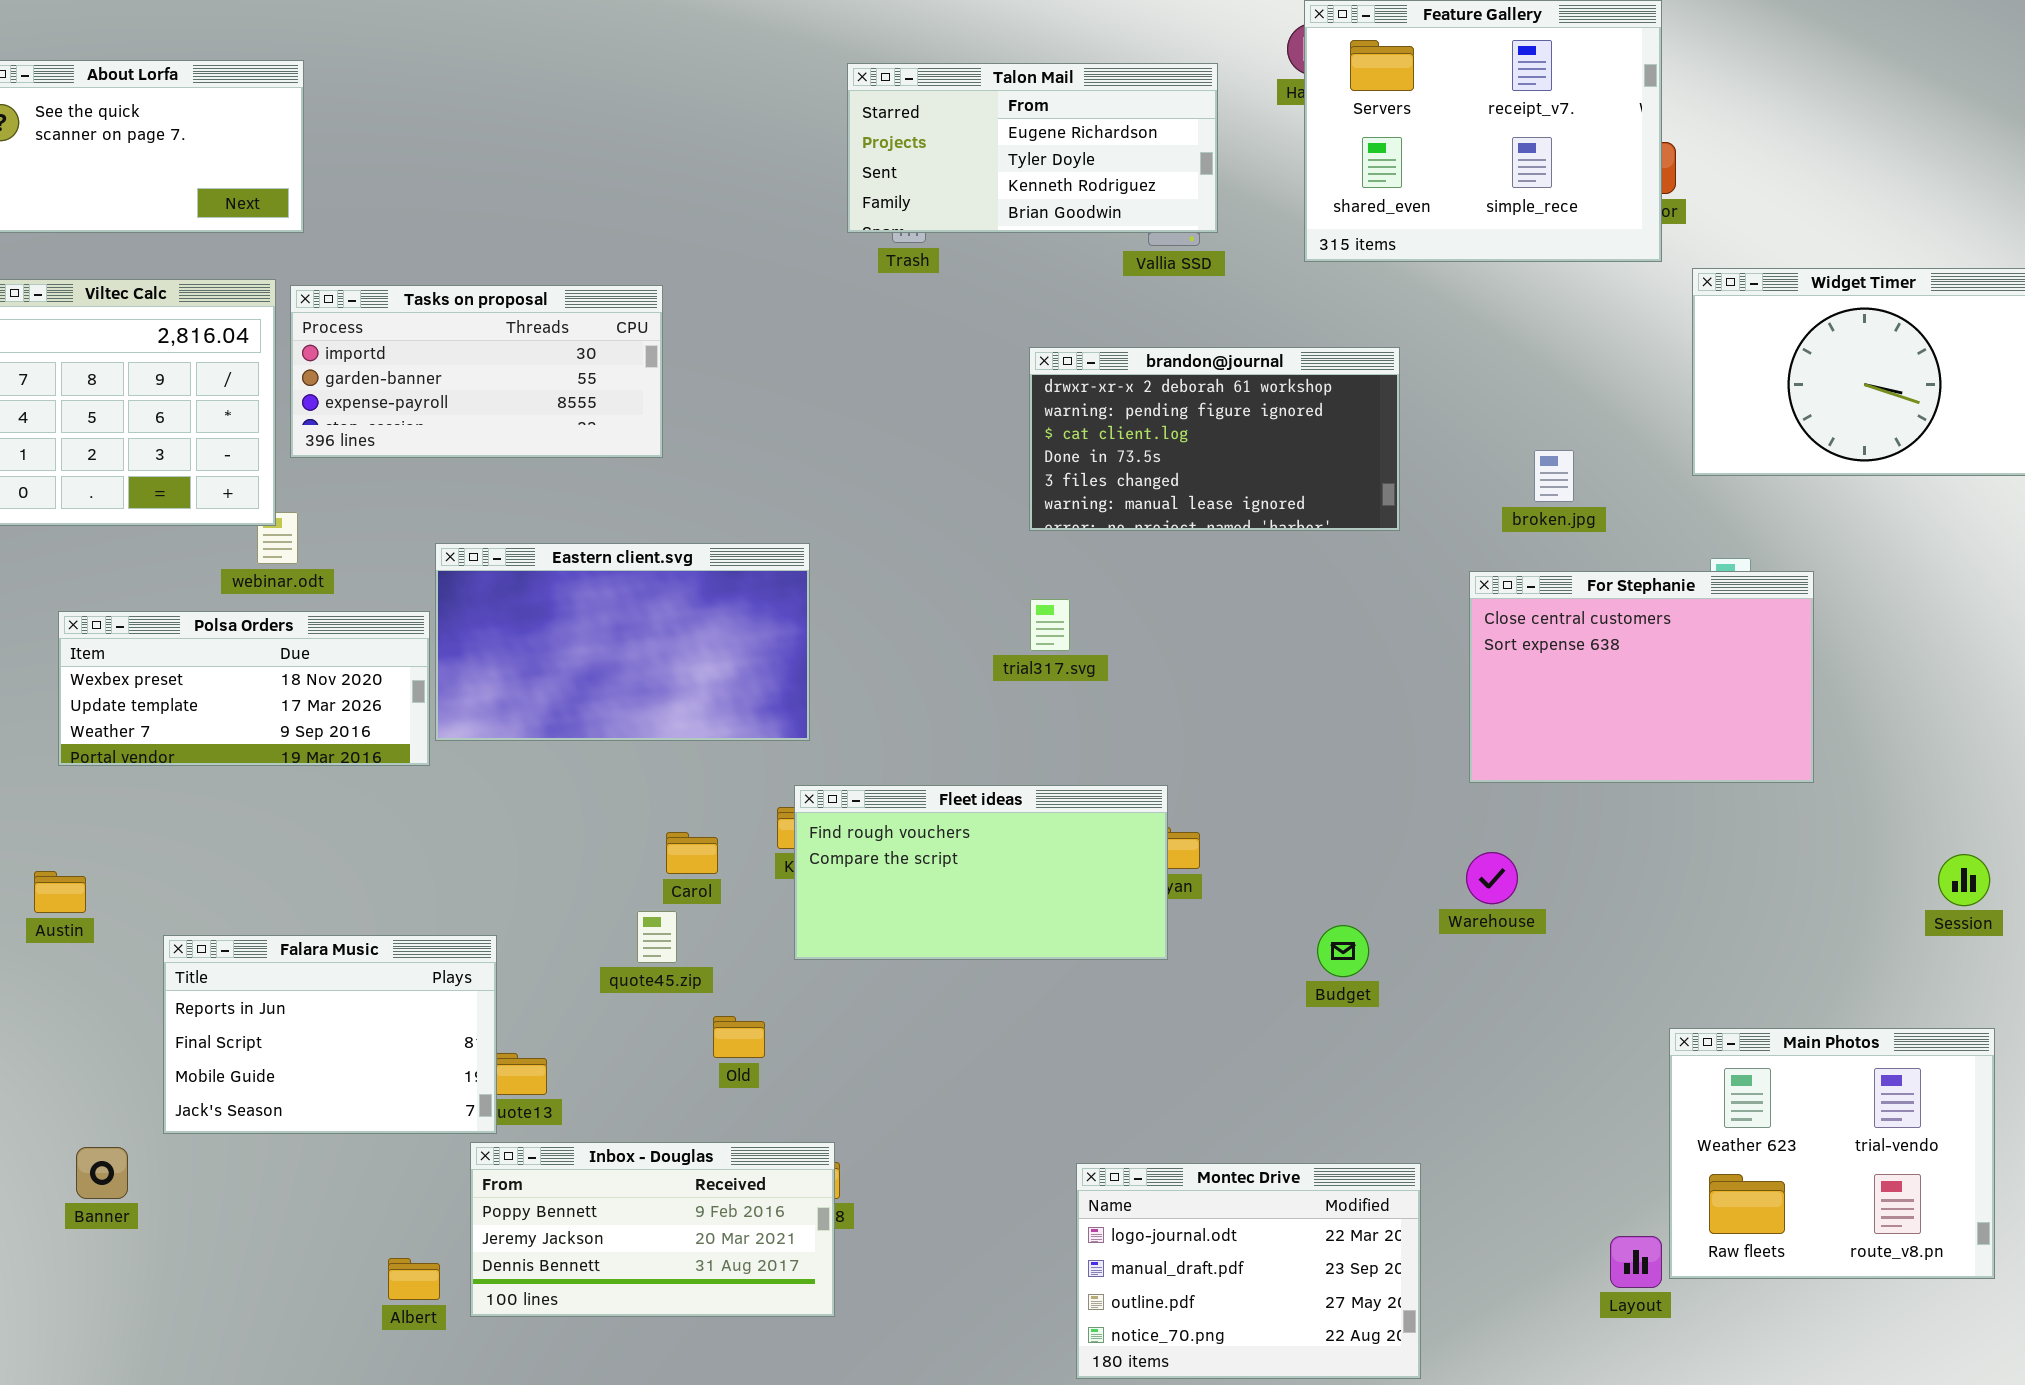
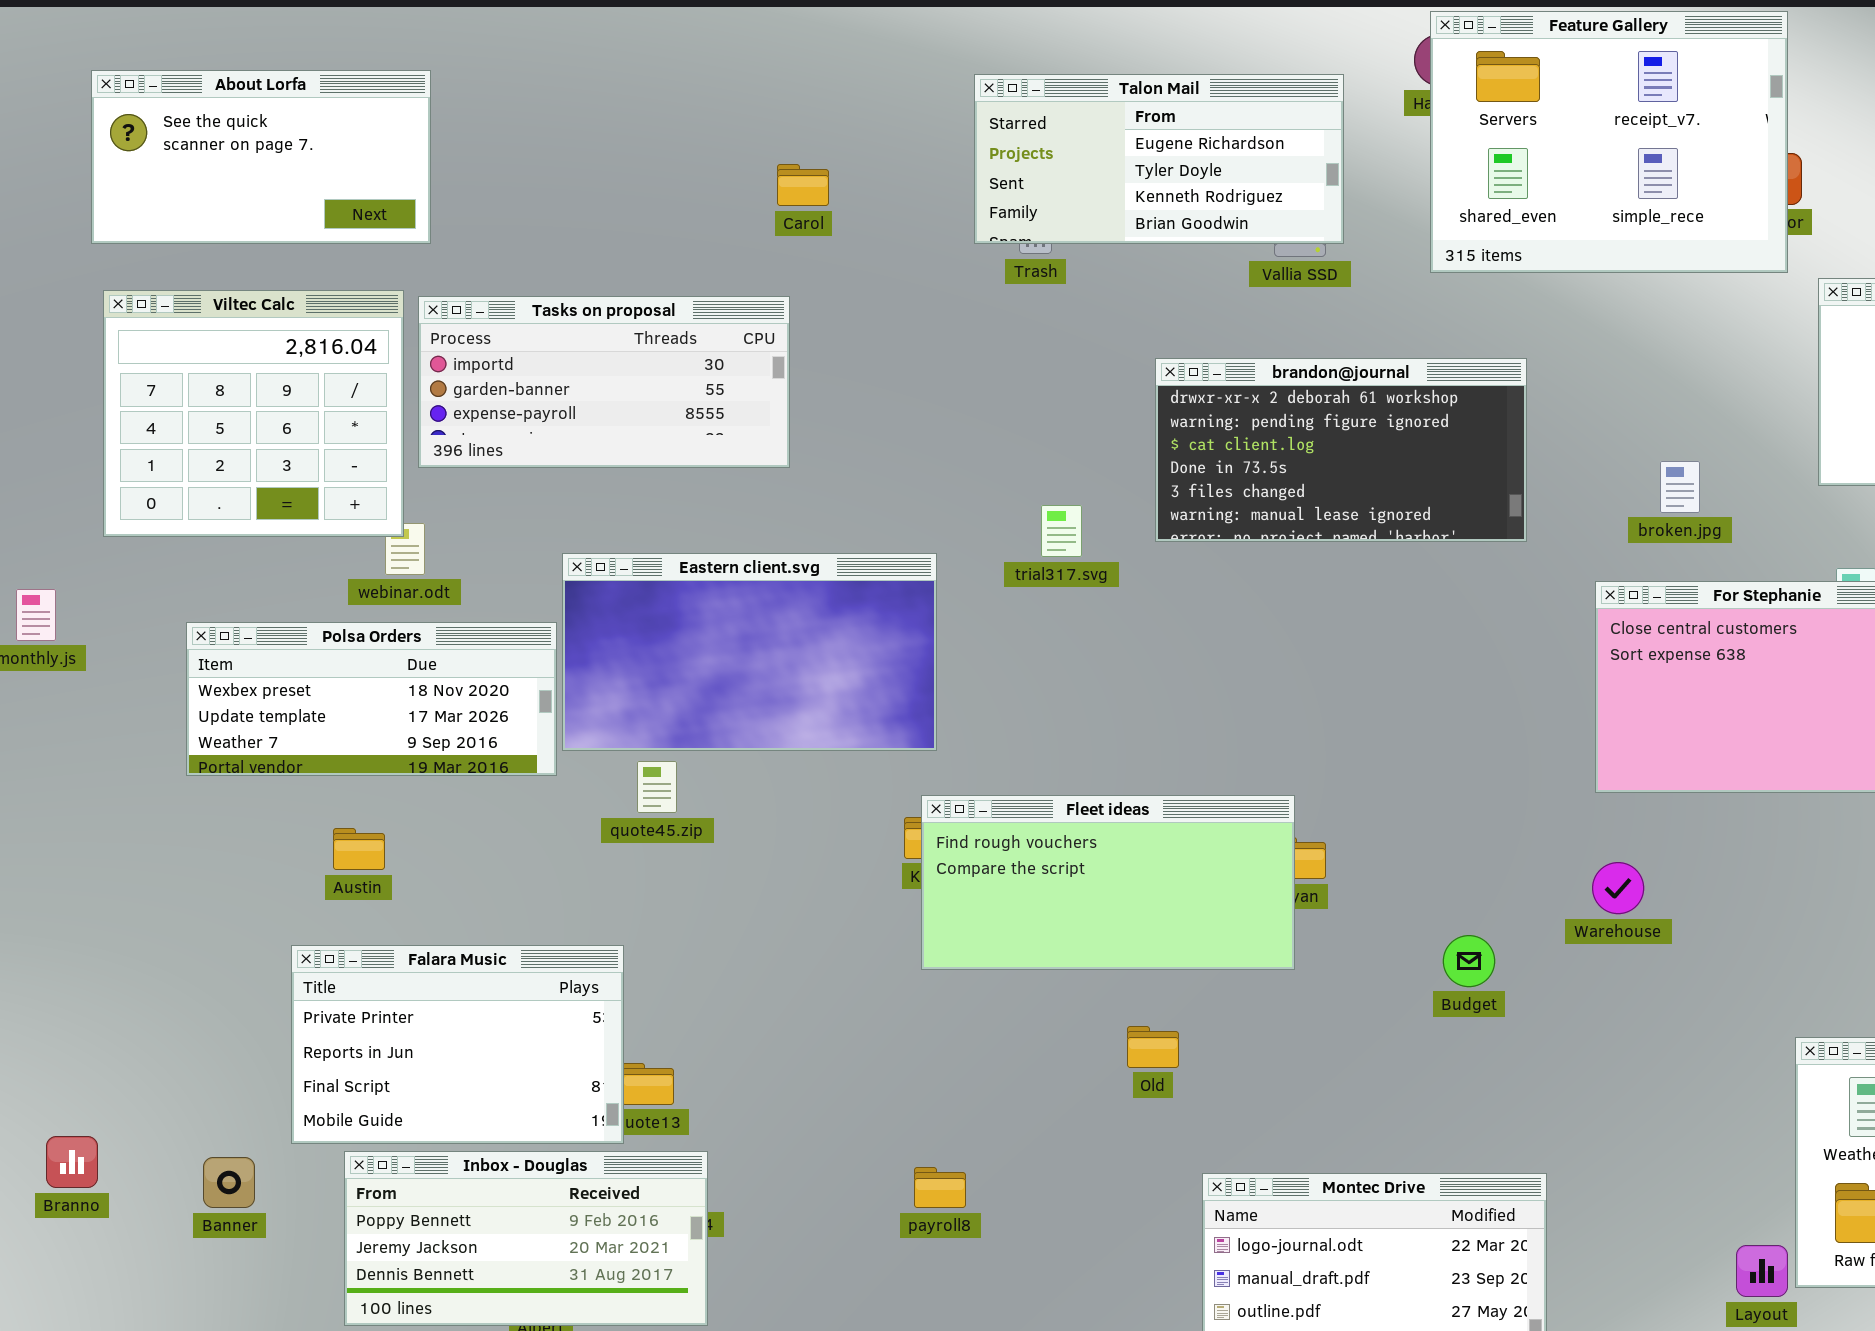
trial317.svg: [1030,599,1070,651] -> [1041,505,1082,557], moved
Carol: [666,832,718,874] -> [777,164,829,206], moved
Austin: [34,871,86,913] -> [333,828,385,870], moved
quote45.zip: [637,911,677,963] -> [637,761,677,813], moved
Falara Music: [163,935,497,1134] -> [291,945,624,1144], scrolled up 1 row
Old: [713,1016,765,1058] -> [1127,1026,1179,1068], moved
Inbox - Douglas: [470,1142,835,1317] -> [344,1151,708,1326], moved

